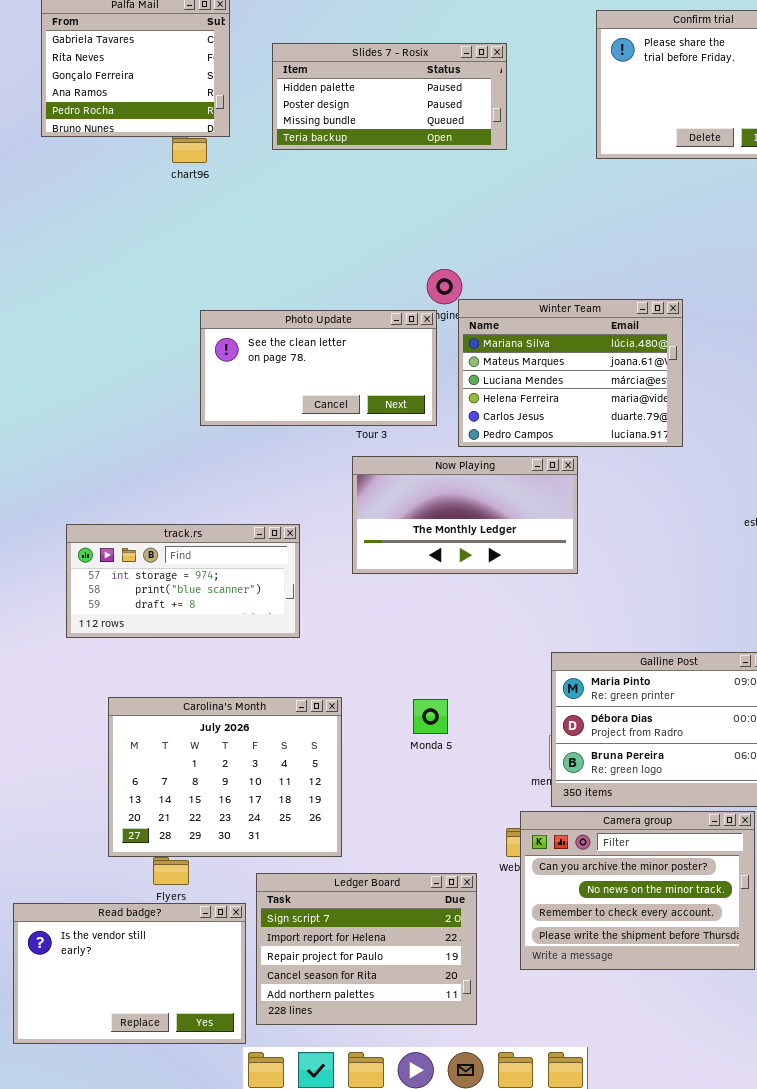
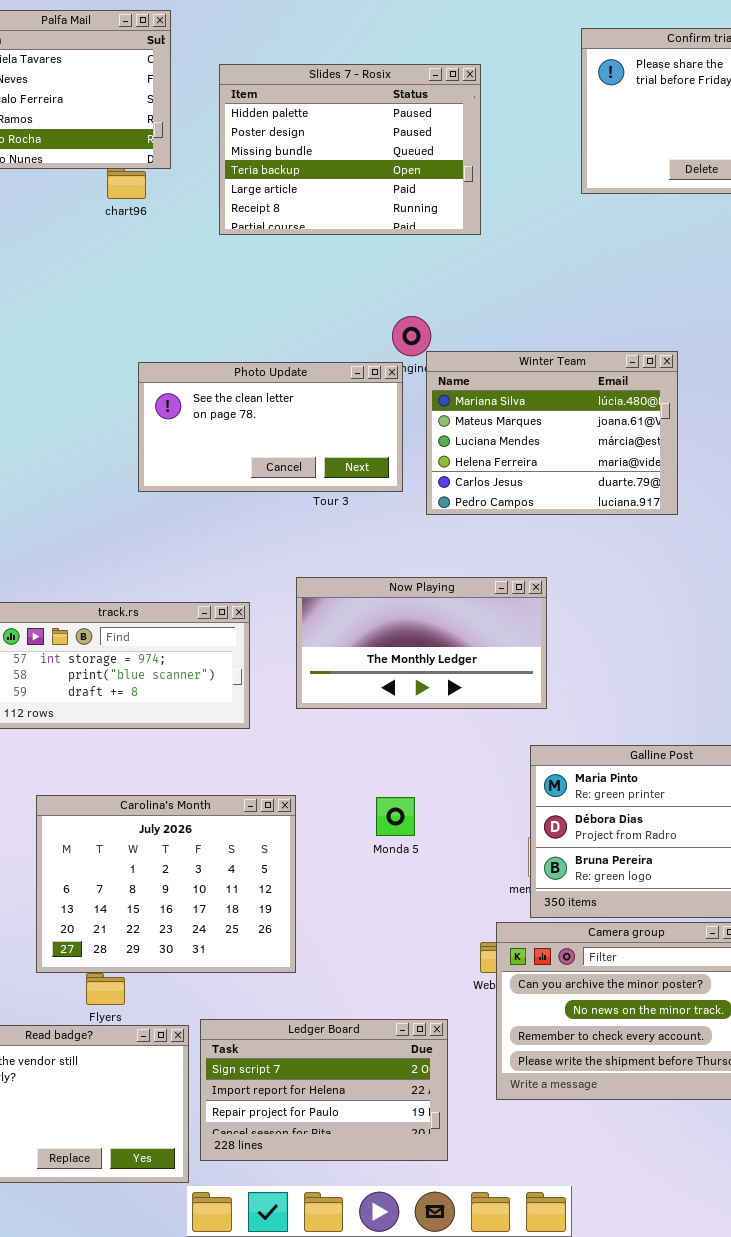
Slides 7 - Rosix: [272,43,507,150] -> [219,64,481,235], resized
Now Playing: [352,456,578,574] -> [296,577,547,709], moved
Ledger Board: [256,873,477,1025] -> [200,1019,448,1161], resized

